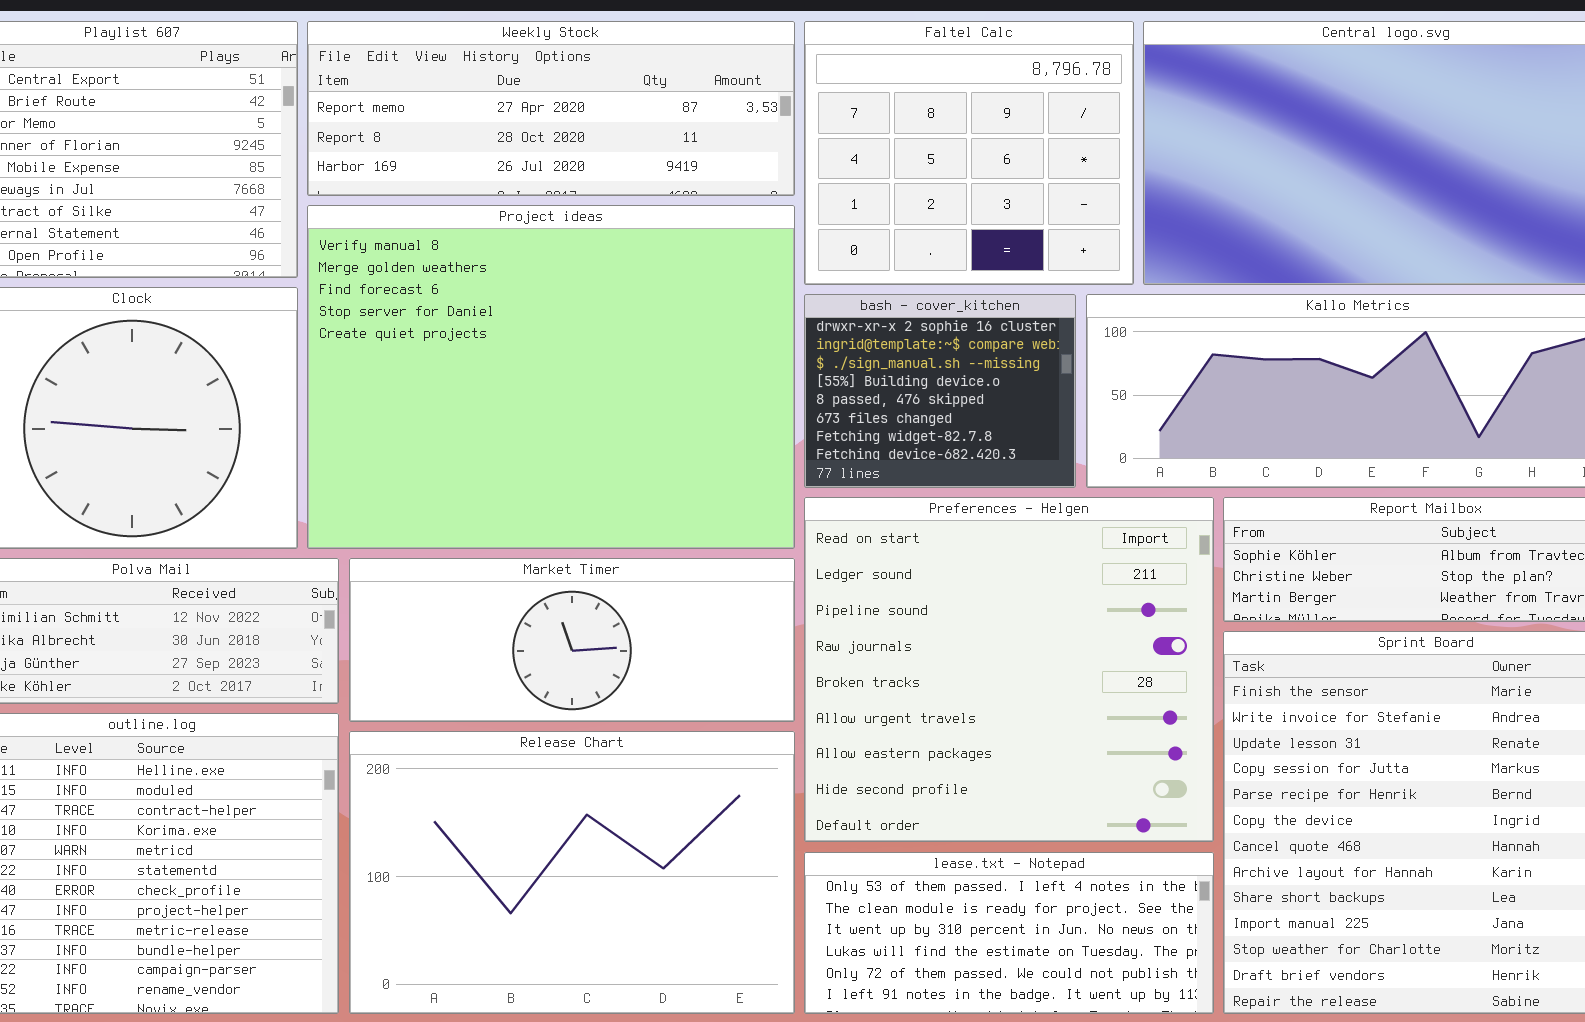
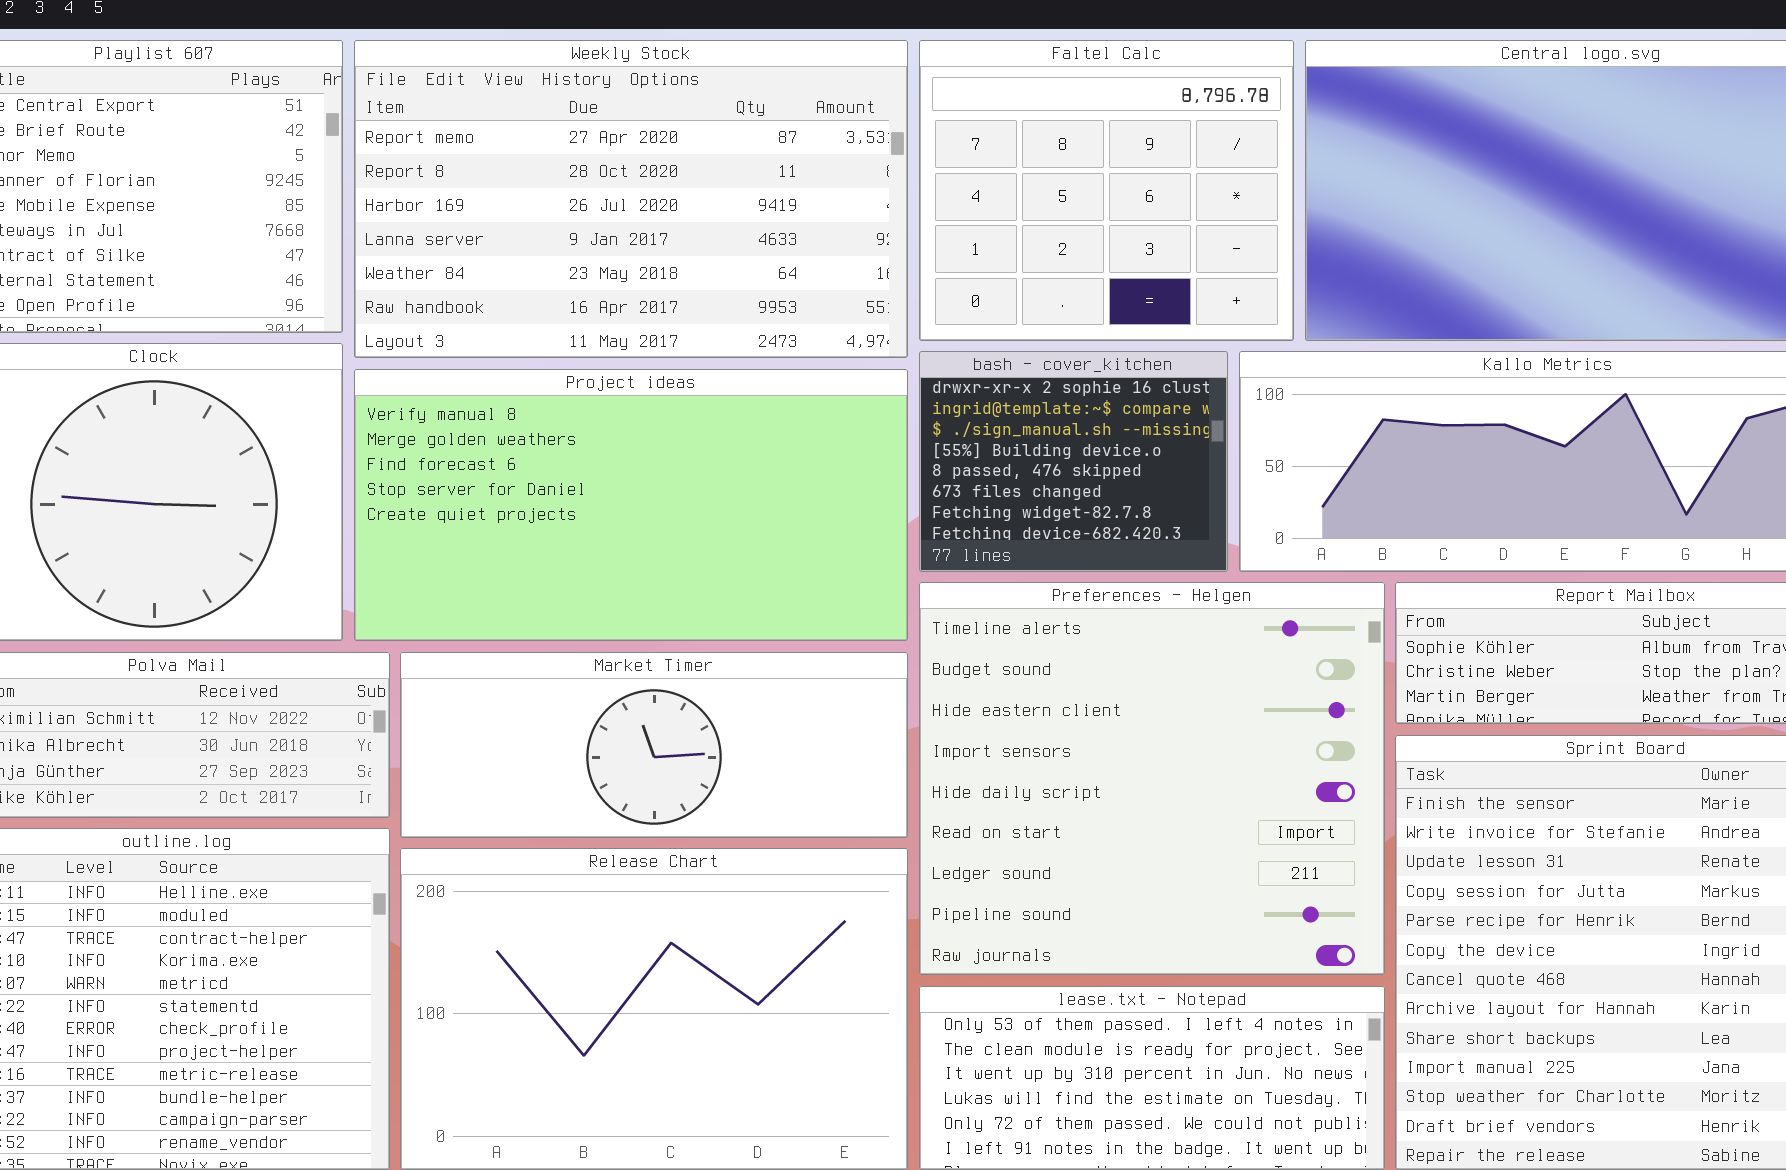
Weekly Stock: [307,21,795,196] -> [354,40,908,358], resized
Project ideas: [307,205,795,549] -> [354,369,908,641], resized
Preferences - Helgen: [804,497,1214,842] -> [919,582,1385,975], scrolled up 5 rows

